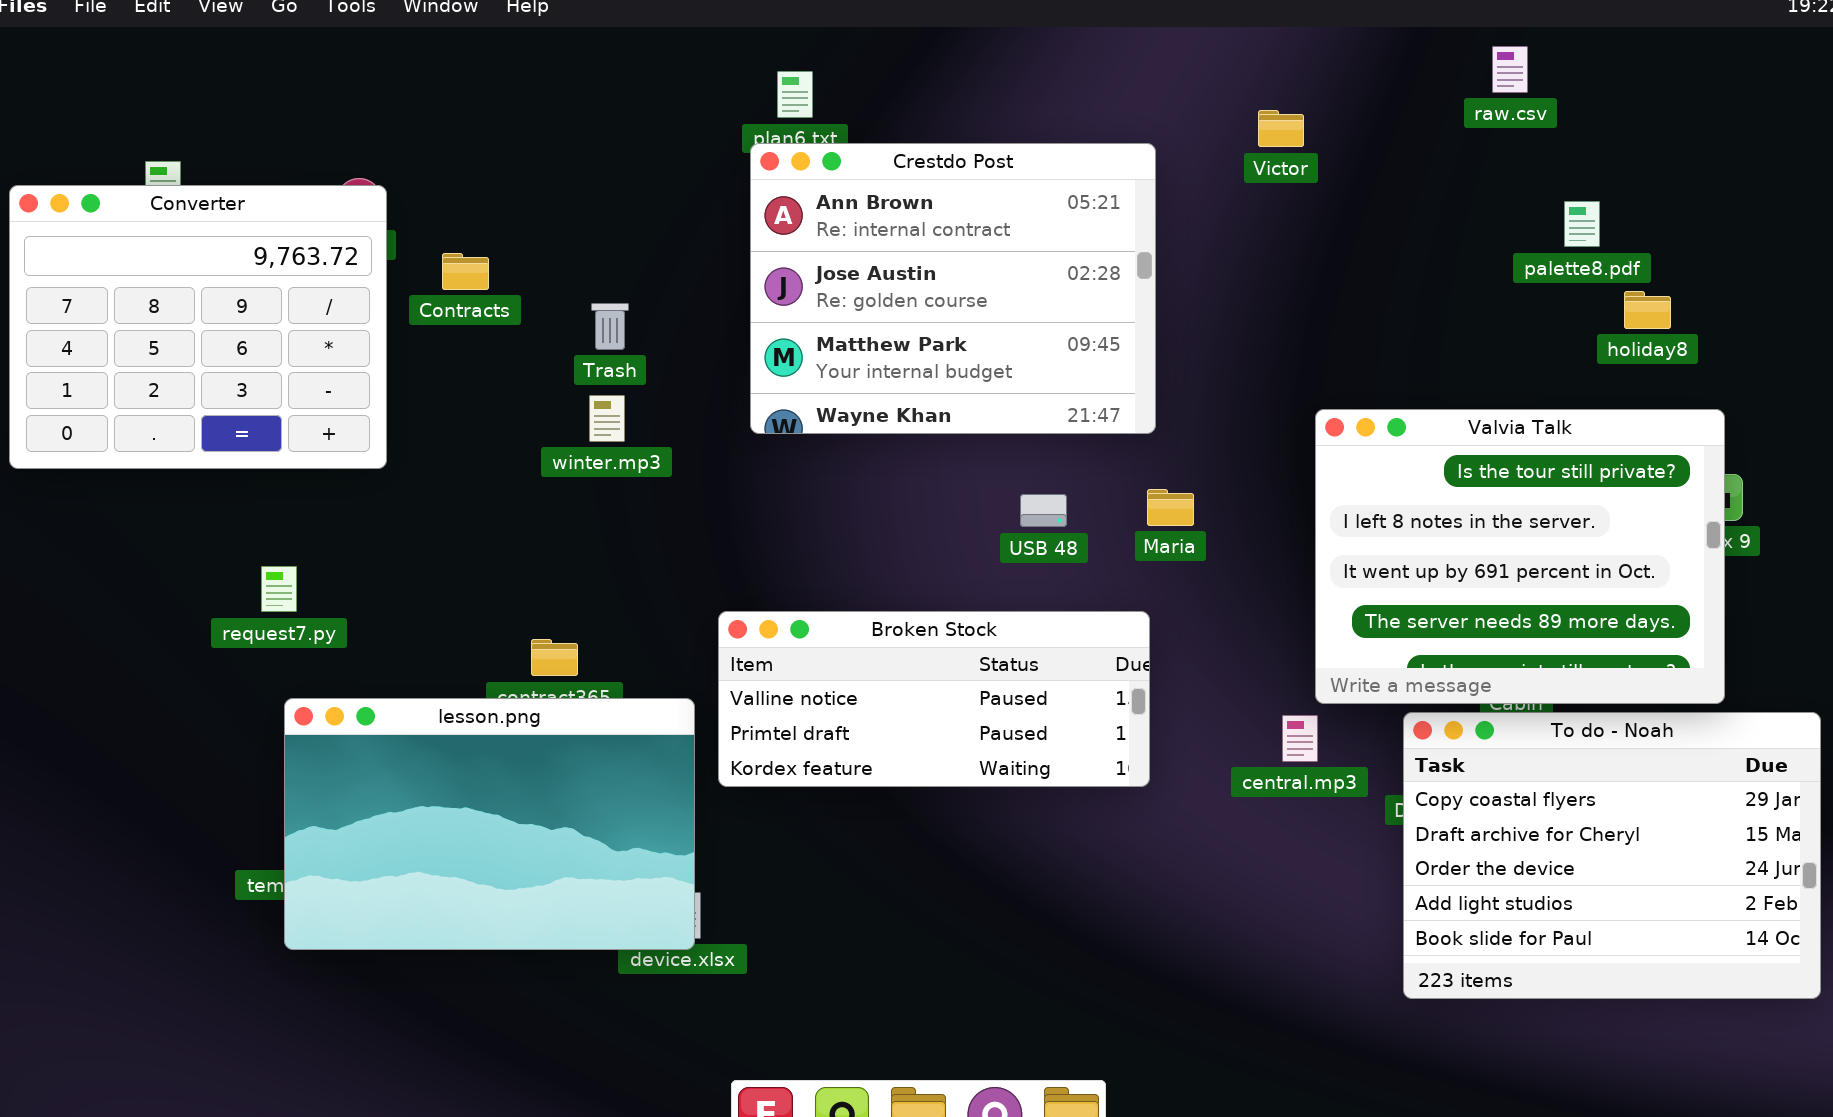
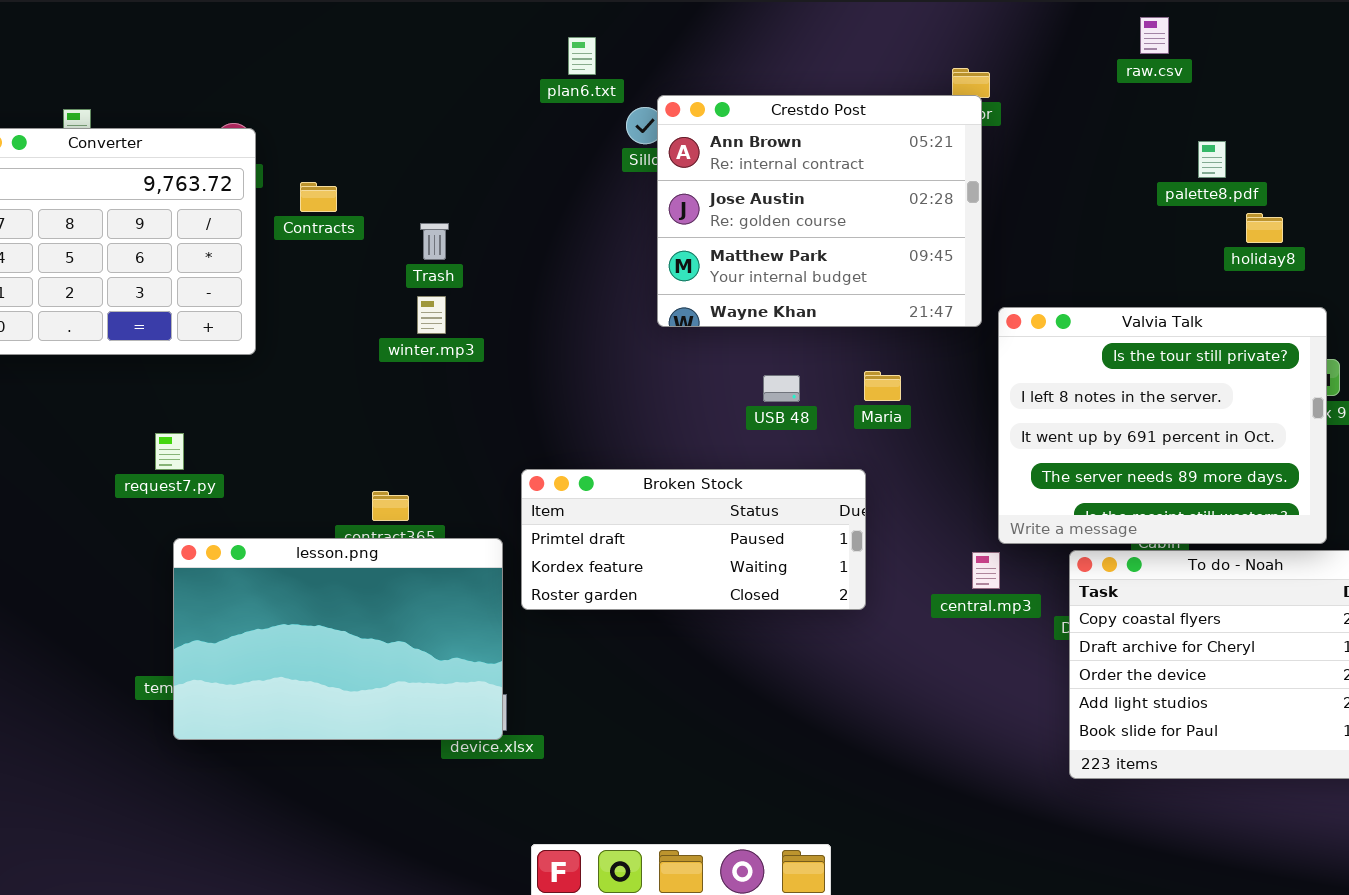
Crestdo Post: [750,143,1156,434] -> [657,95,982,327], moved
Broken Stock: [718,611,1150,787] -> [521,469,866,610], scrolled down 1 row

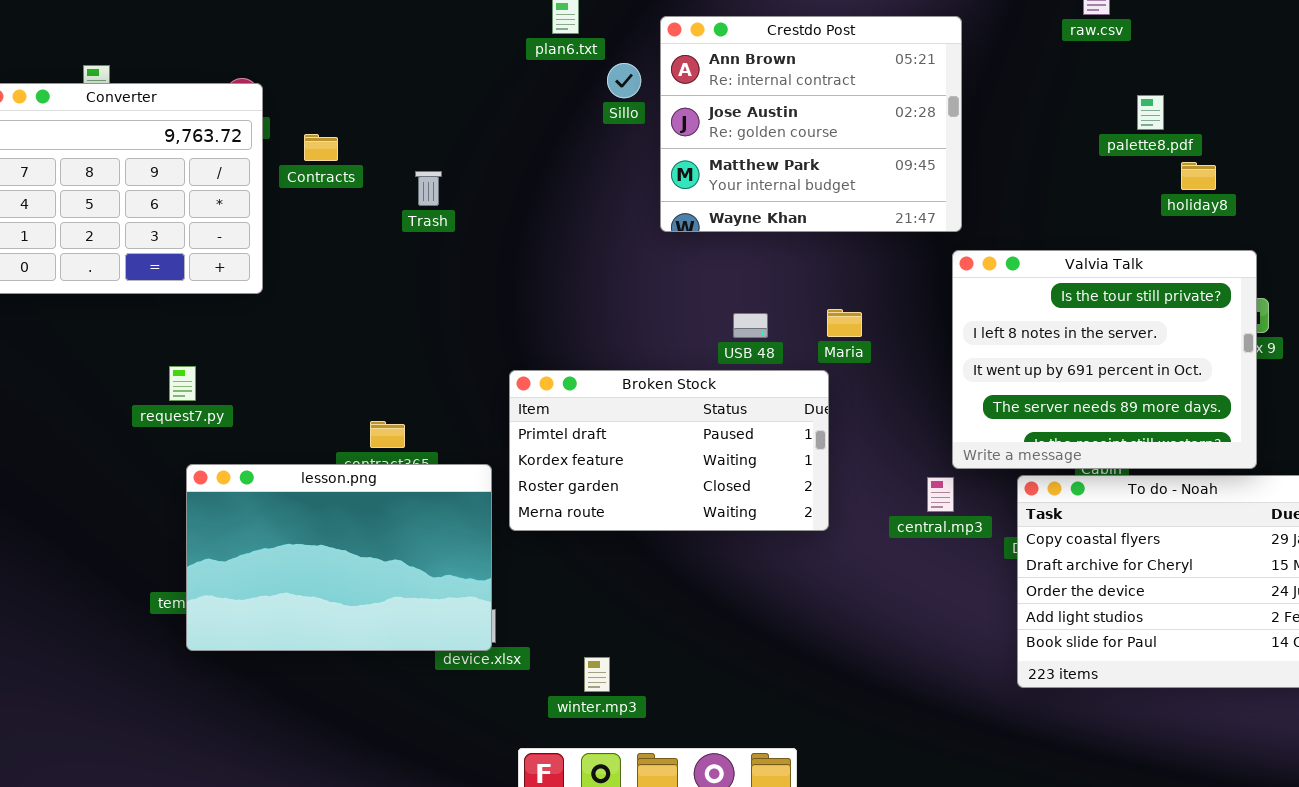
Crestdo Post: [657,95,982,327] -> [660,16,962,232], moved
winter.mp3: [417,296,446,334] -> [584,657,610,692], moved
Broken Stock: [521,469,866,610] -> [509,370,829,531], resized

